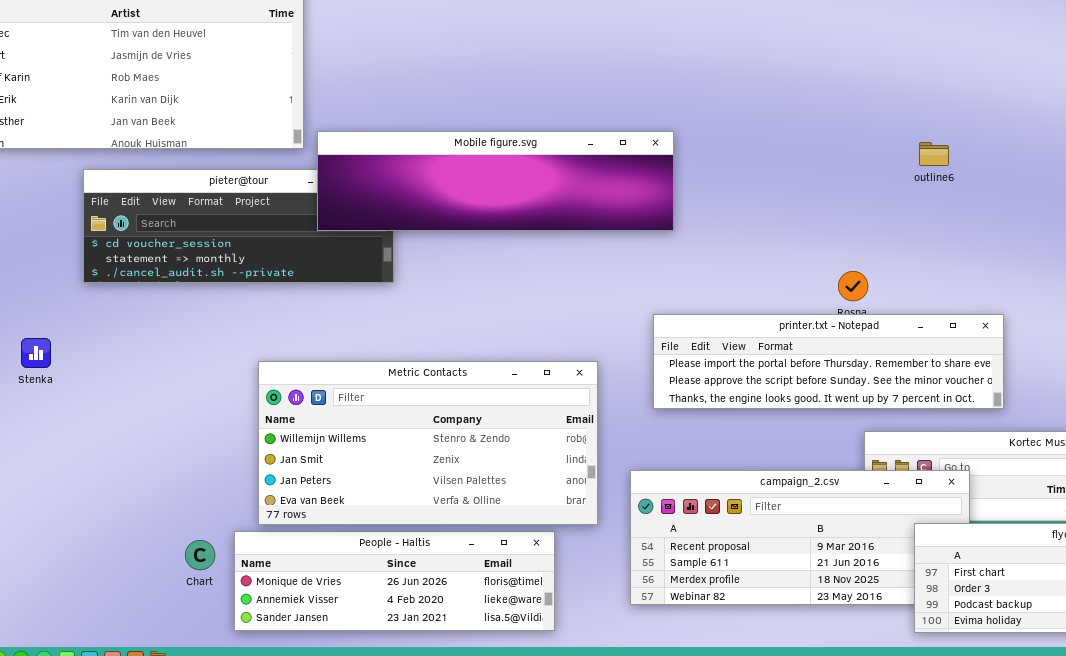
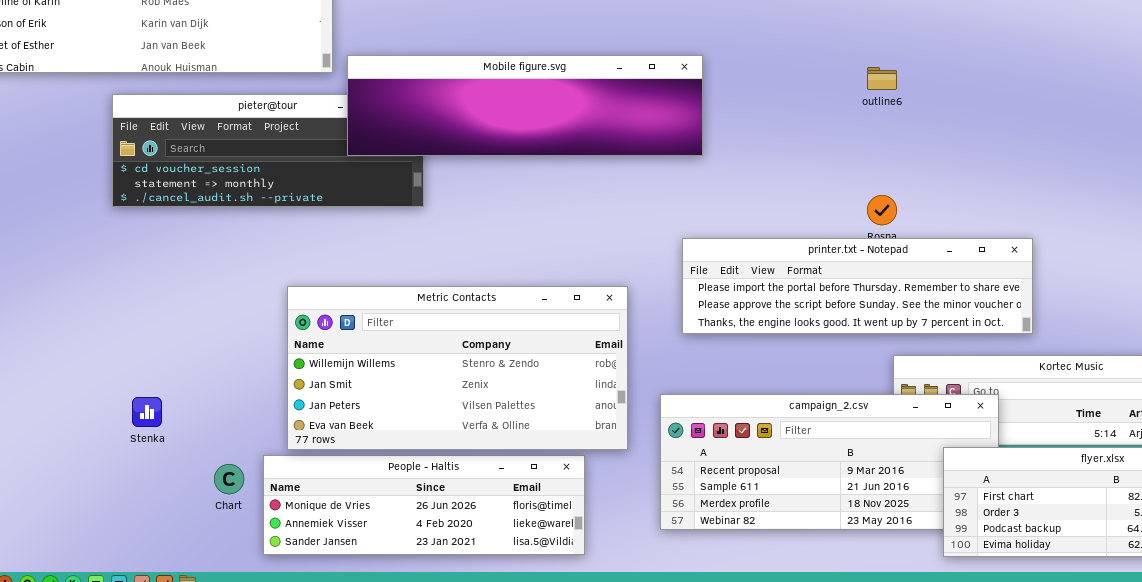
outline6: [919,142,949,166] -> [867,67,897,90], moved
Stenka: [21,338,51,368] -> [132,397,162,427], moved

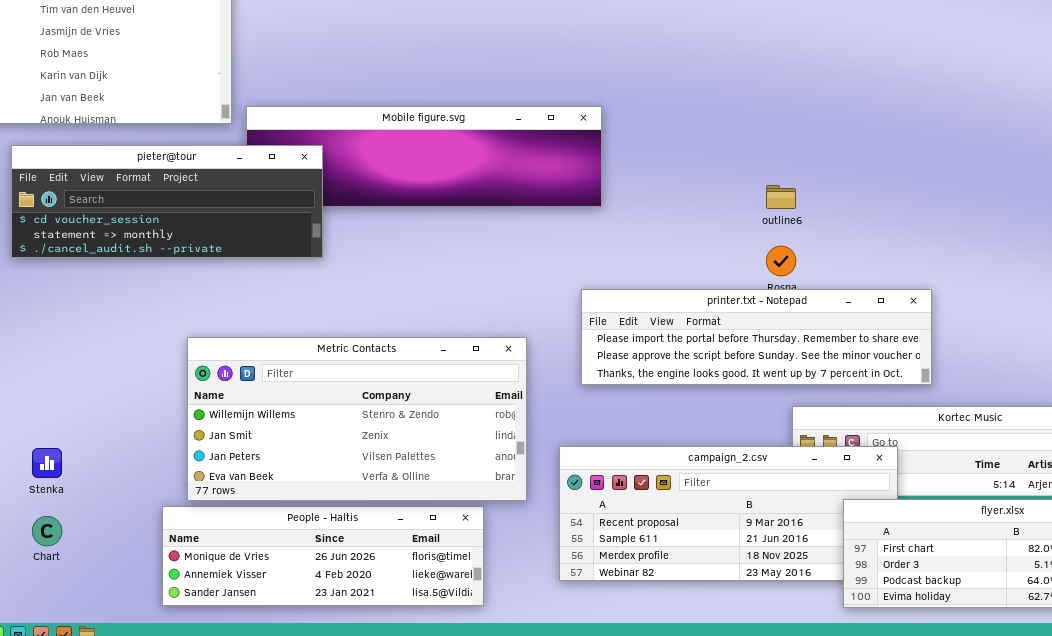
outline6: [867,67,897,90] -> [766,185,796,209], moved
pieter@tour: [112,94,424,207] -> [11,145,323,258], raised
Chart: [214,464,244,494] -> [32,516,62,546], moved

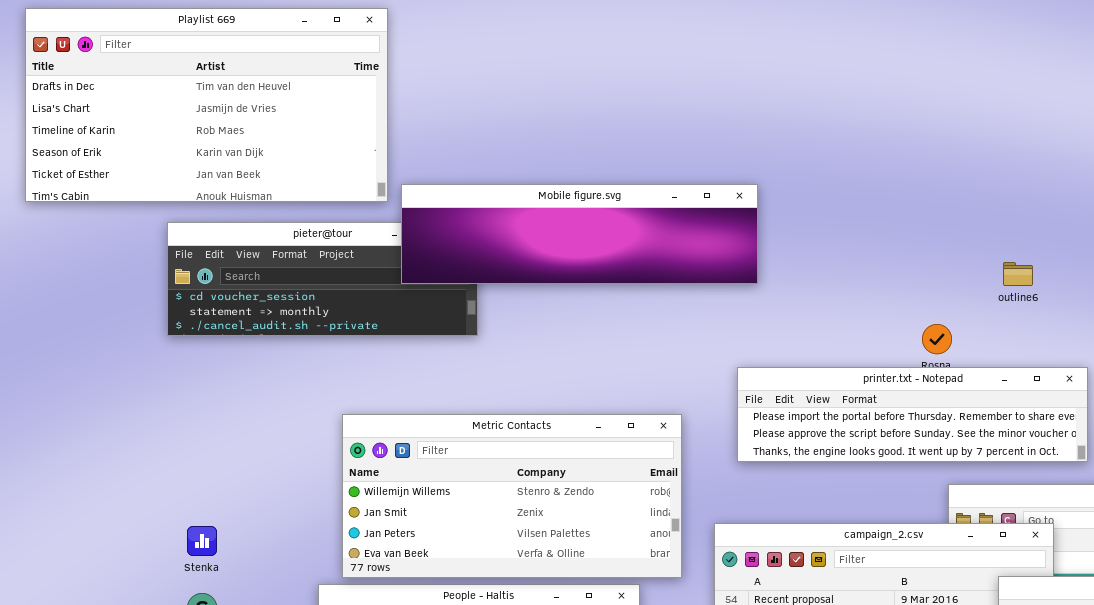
Mobile figure.svg: [246,106,602,207] -> [401,184,758,284], raised
outline6: [766,185,796,209] -> [1003,262,1033,286], moved

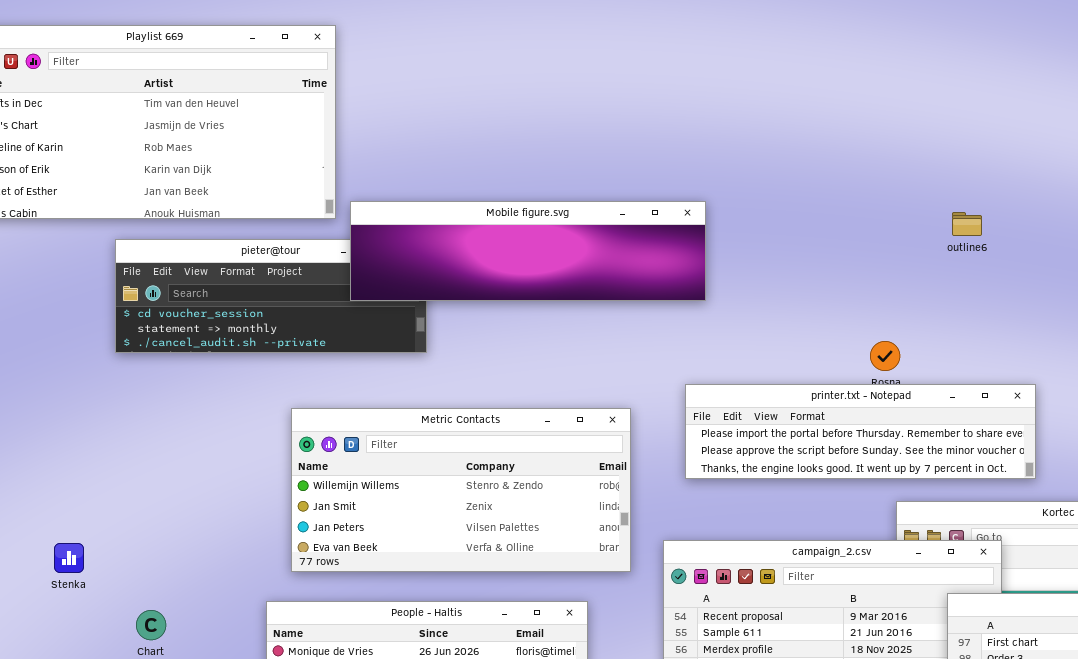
outline6: [1003,262,1033,286] -> [952,212,982,236], moved
Metric Contacts: [342,414,682,578] -> [291,408,631,572], moved
Stenka: [187,526,217,556] -> [54,543,84,573], moved

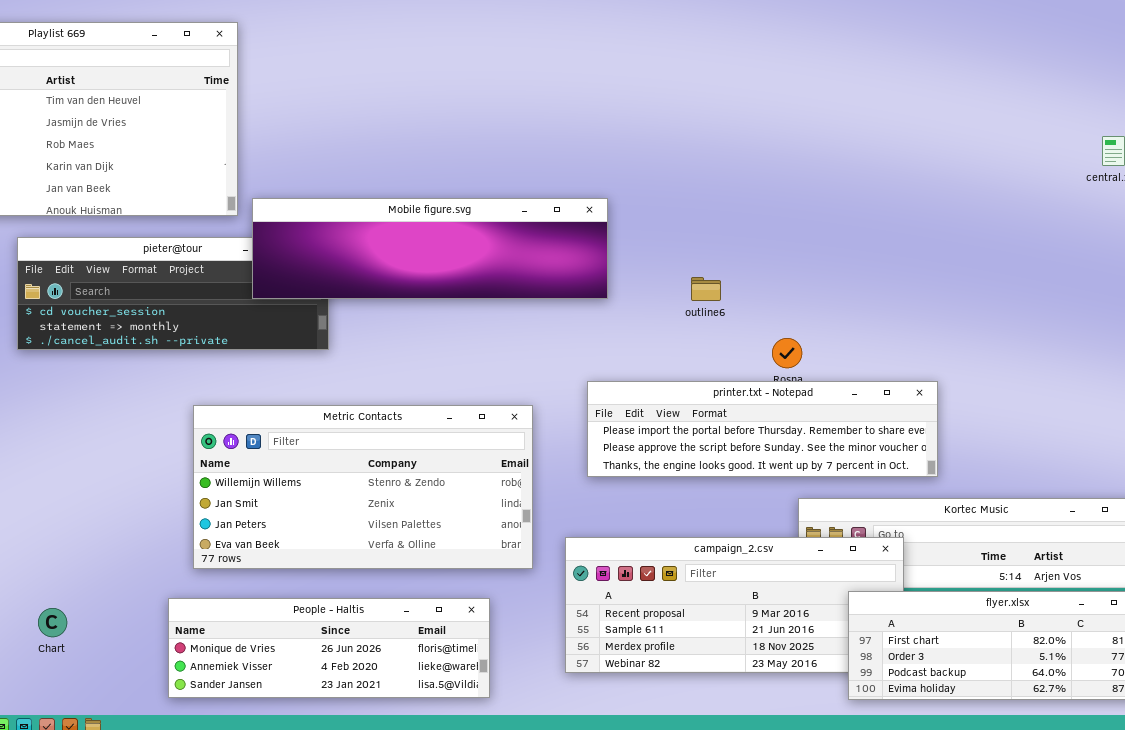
outline6: [952,212,982,236] -> [691,277,721,301], moved

